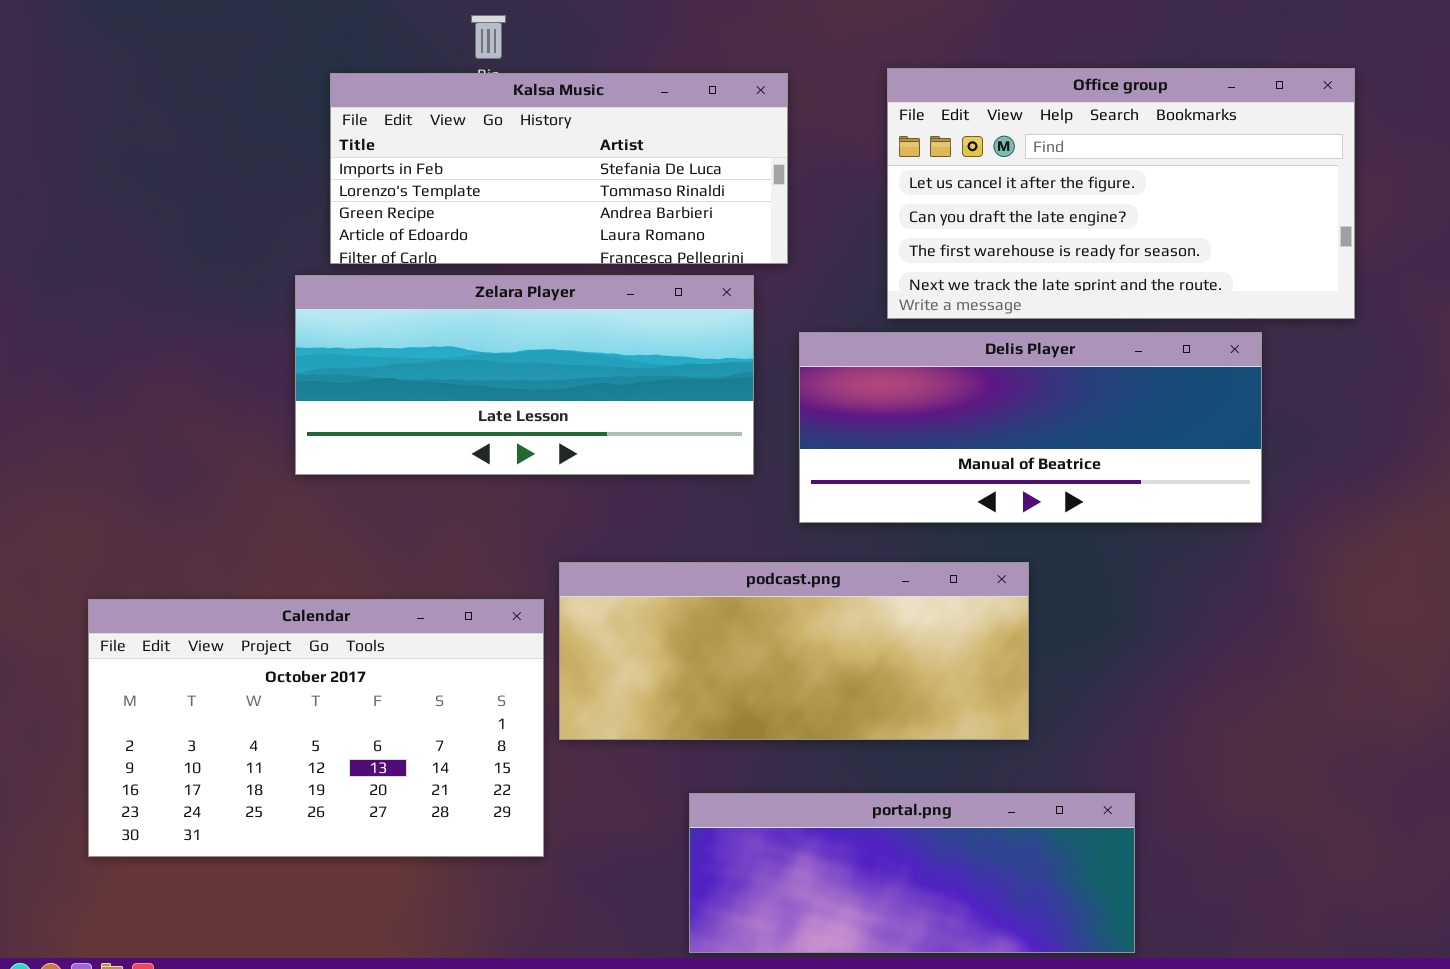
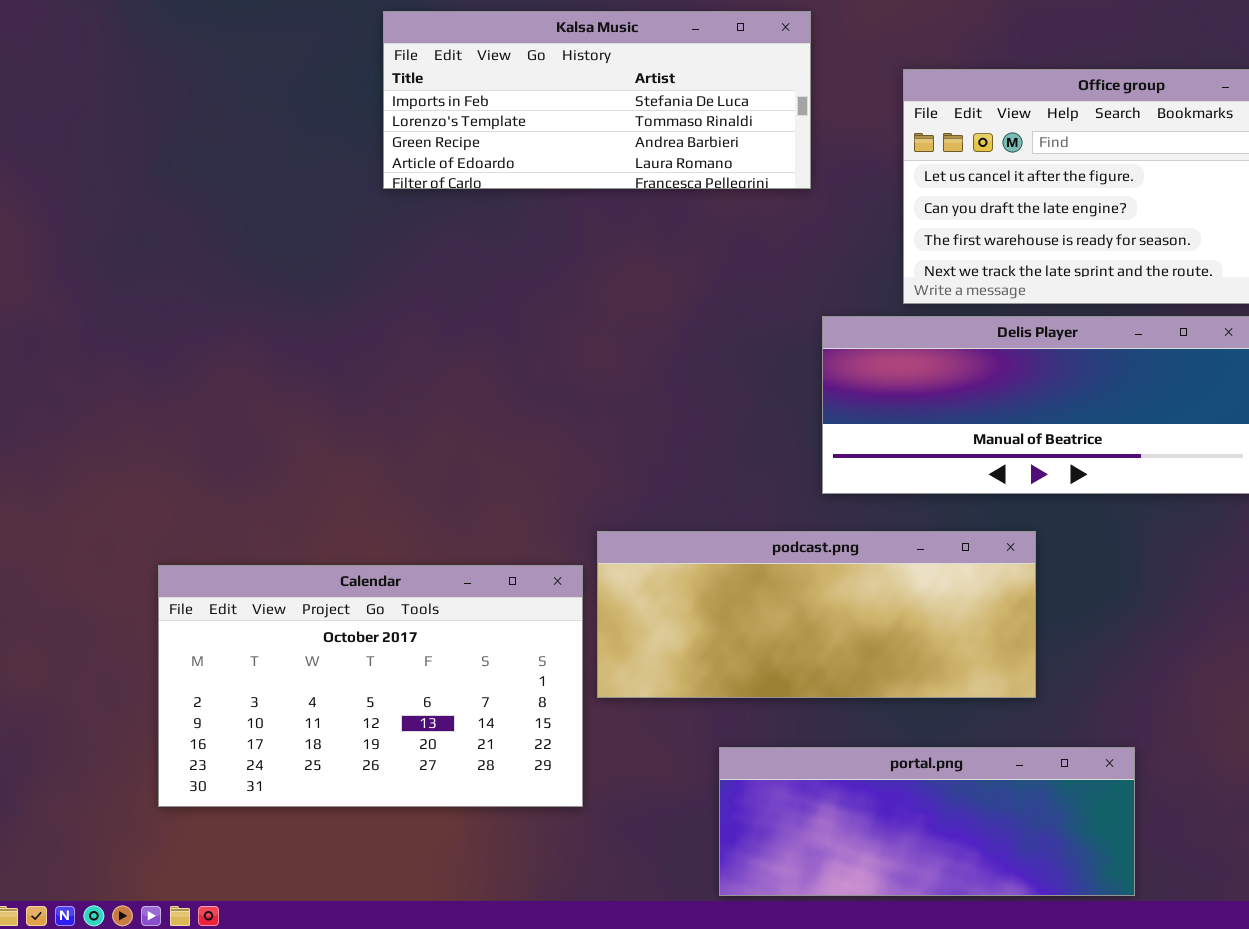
Kalsa Music: [330,73,788,264] -> [383,11,811,189], moved
Zelara Player: [295,275,754,475] -> none, closed

